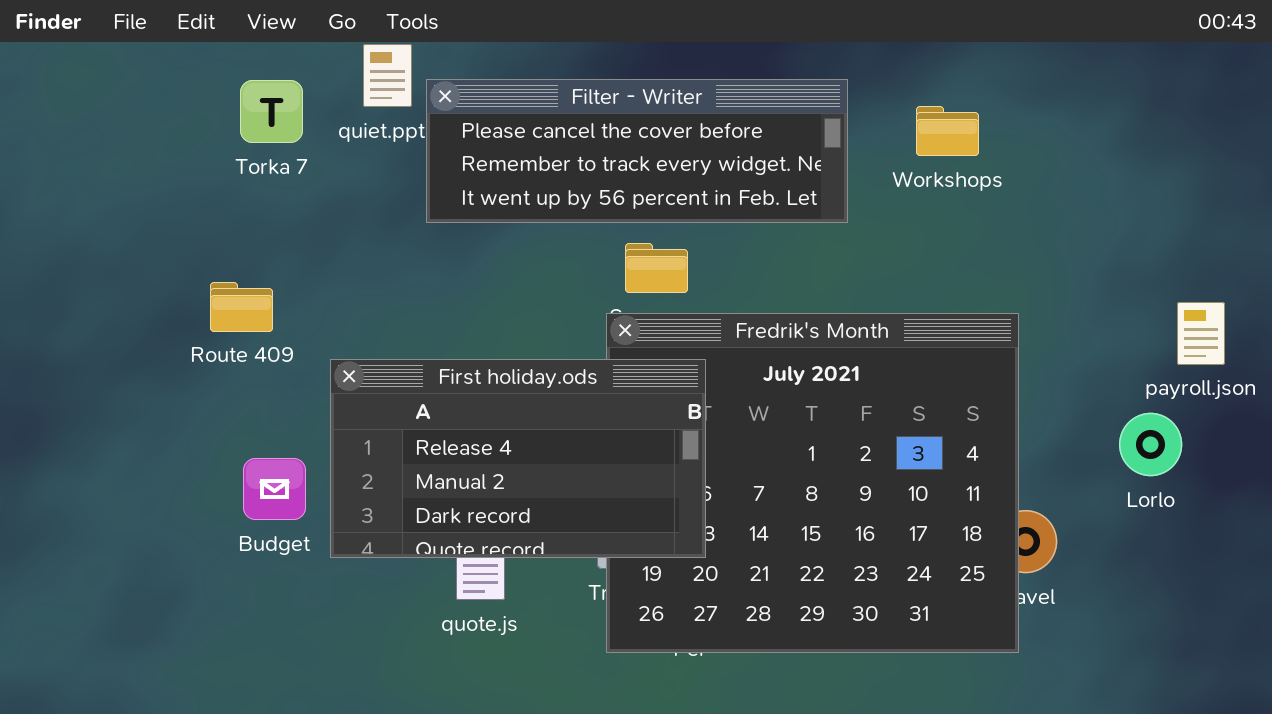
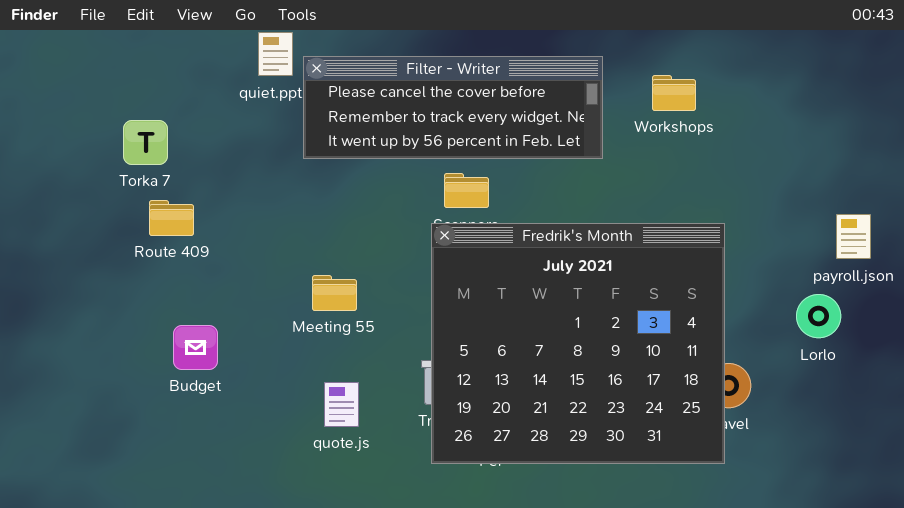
Torka 7: [240,80,303,143] -> [123,120,168,165], moved
First holiday.ods: [330,359,706,558] -> none, closed

